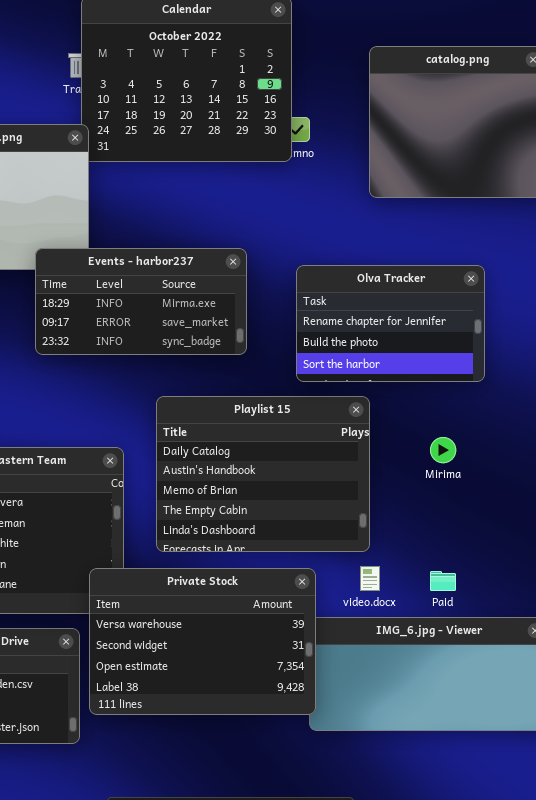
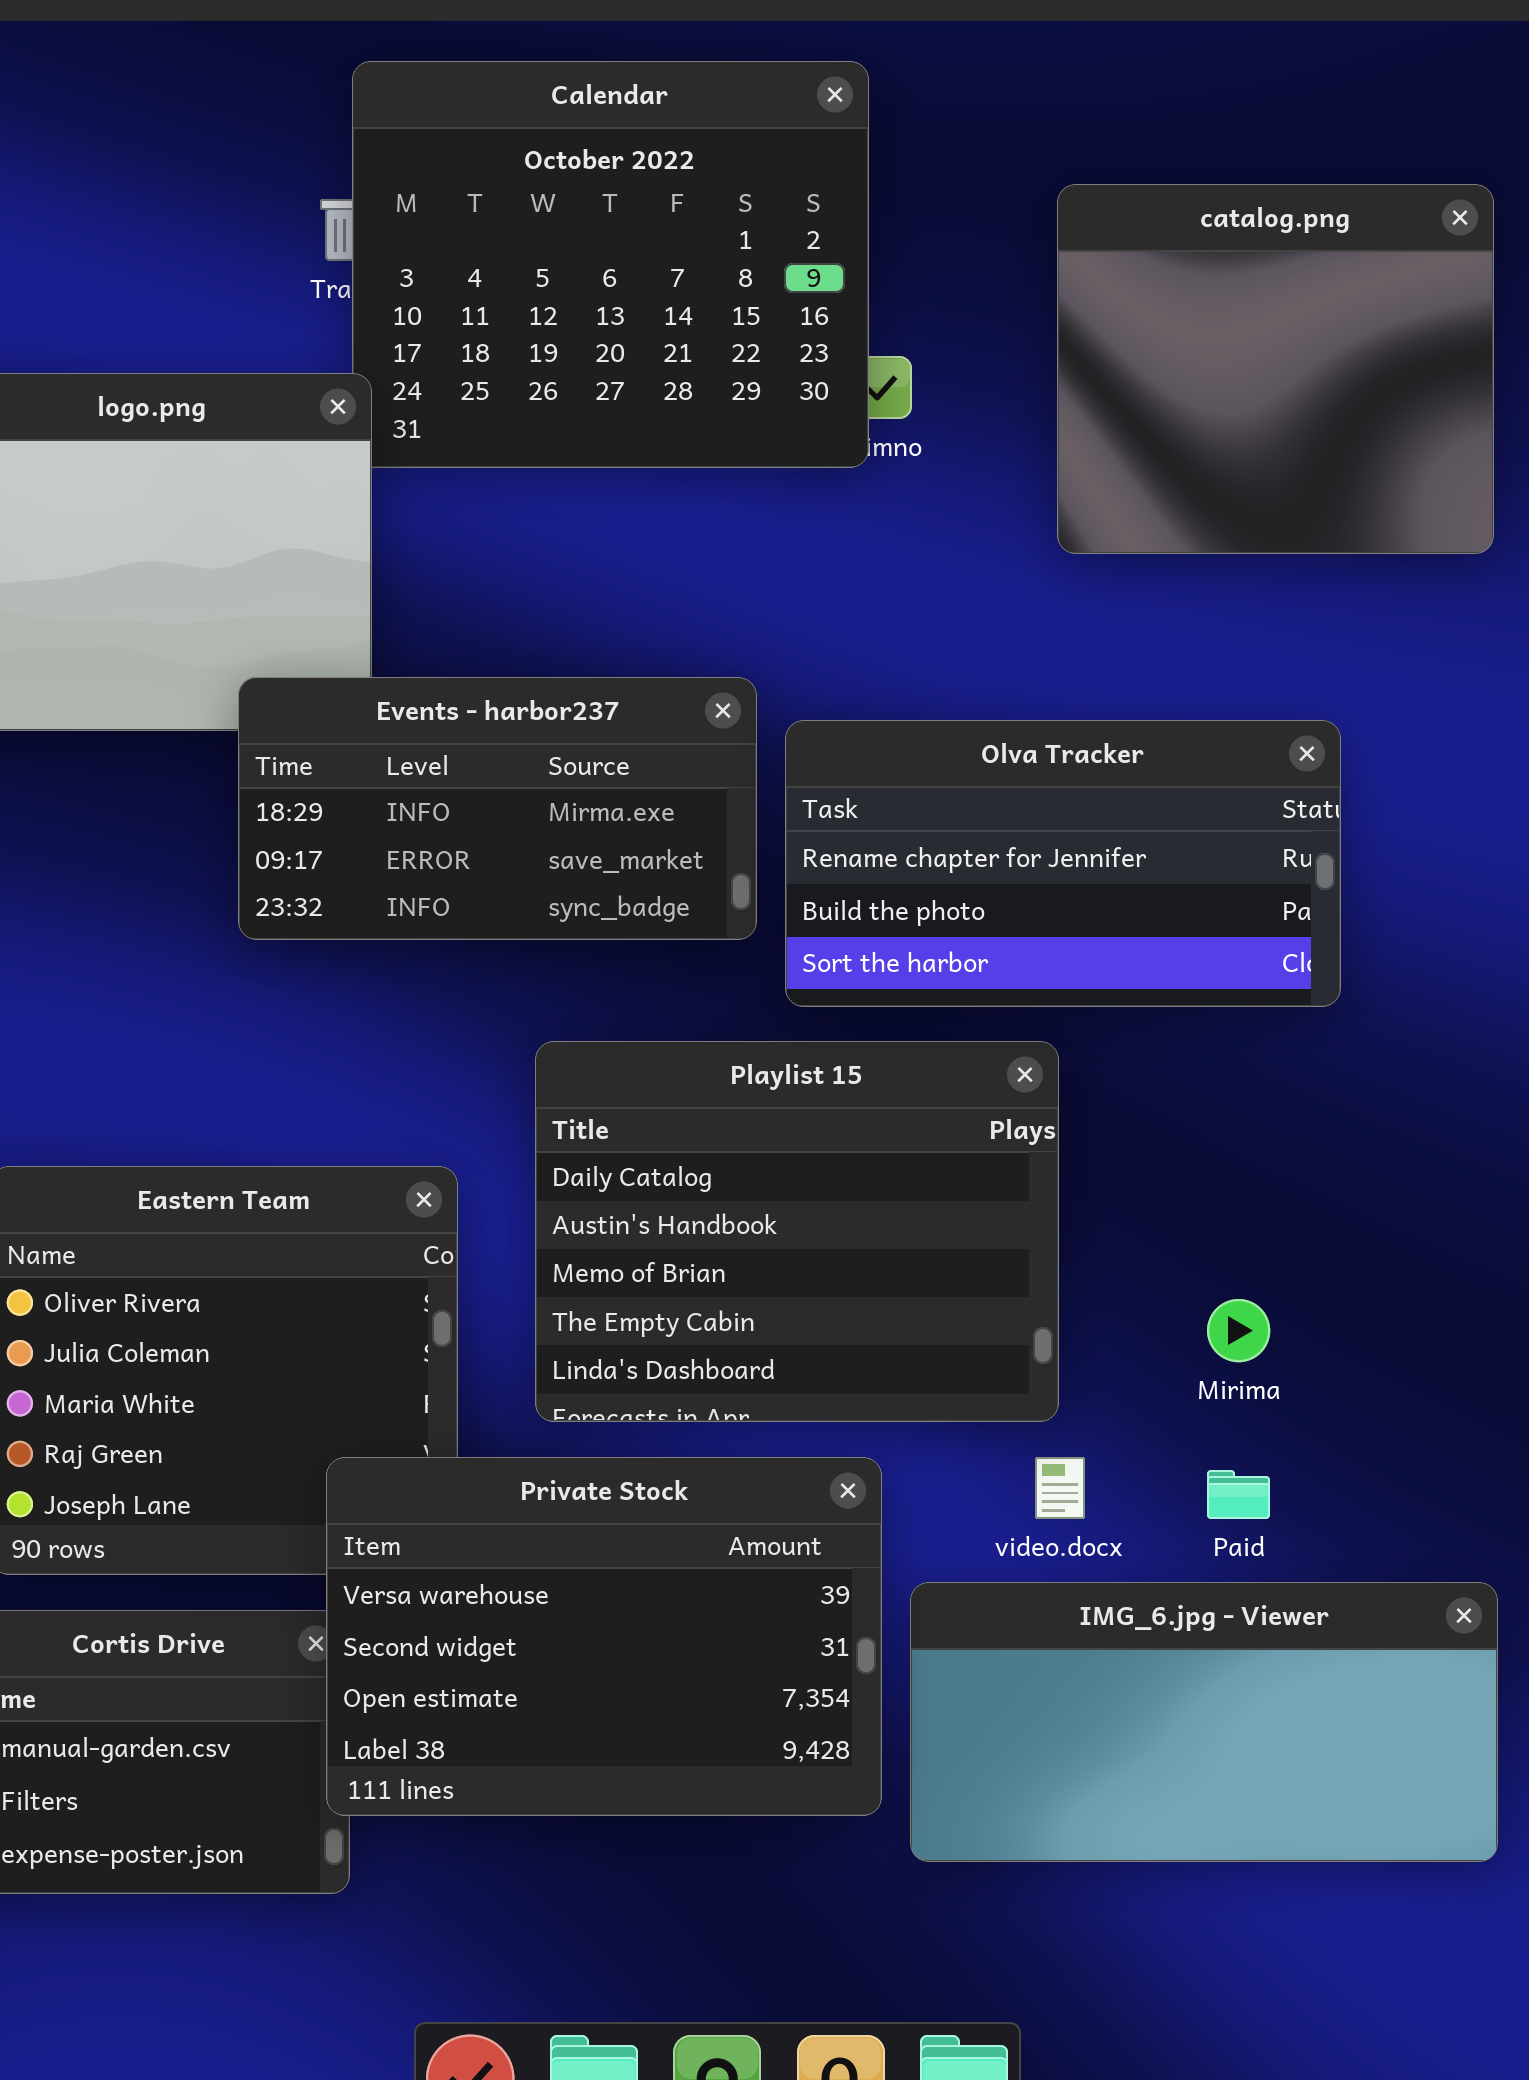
Olva Tracker: [296,265,485,382] -> [785,720,1341,1007], resized
Mirima: [430,437,456,463] -> [1207,1299,1270,1362], moved
Private Stock: [89,568,316,715] -> [326,1457,882,1816], moved

